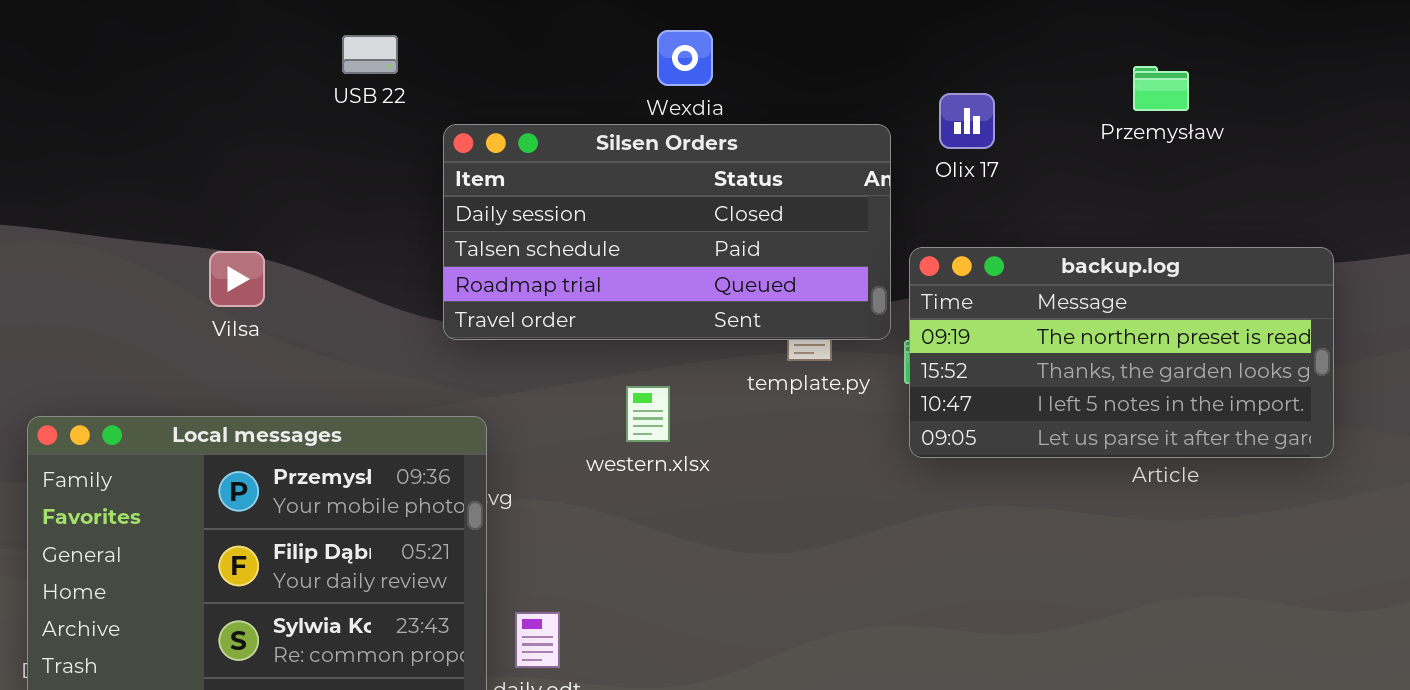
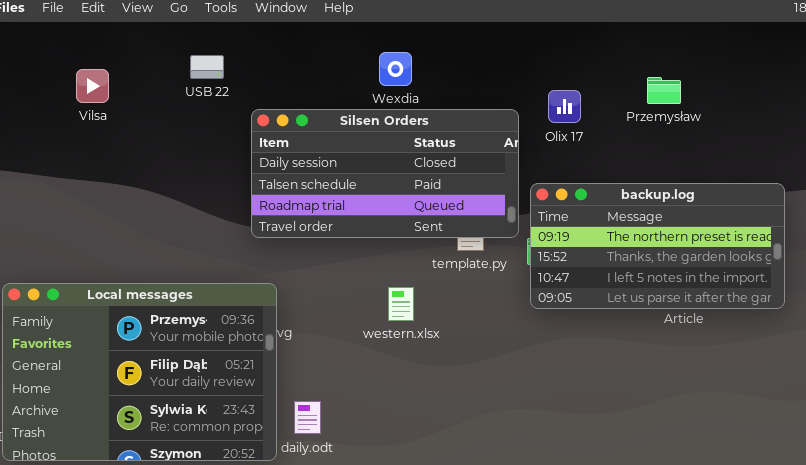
Przemysław: [1133,66,1189,111] -> [647,77,681,104], moved
Vilsa: [209,251,265,307] -> [76,69,109,103], moved
western.xlsx: [626,386,670,442] -> [388,287,414,321], moved

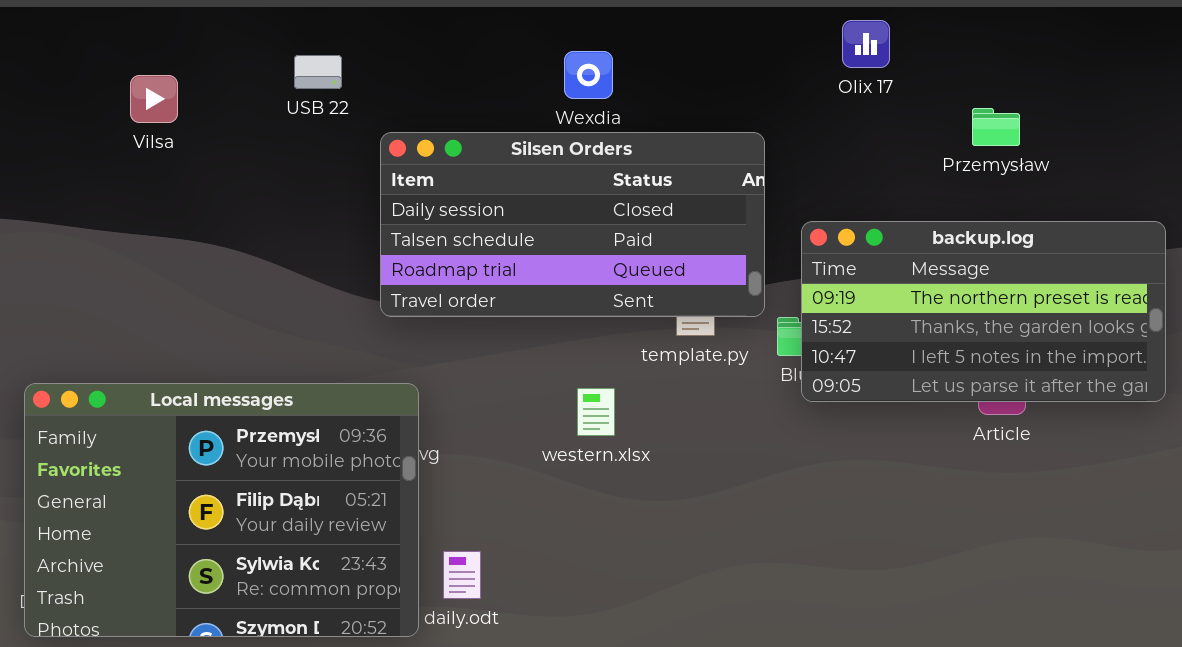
Przemysław: [647,77,681,104] -> [972,108,1020,146], moved
Olix 17: [548,90,581,123] -> [842,20,890,68], moved
backup.log: [530,183,785,309] -> [801,221,1166,402], moved

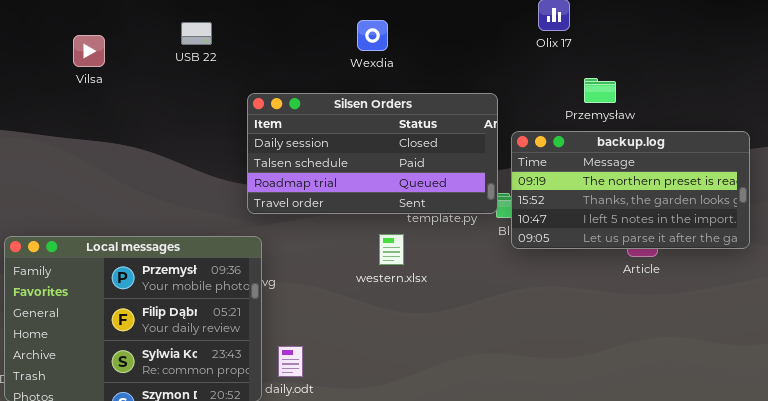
Przemysław: [972,108,1020,146] -> [584,78,616,103], moved
Silsen Orders: [380,132,765,317] -> [247,93,498,214], moved
western.xlsx: [577,388,615,436] -> [379,234,404,265], moved

